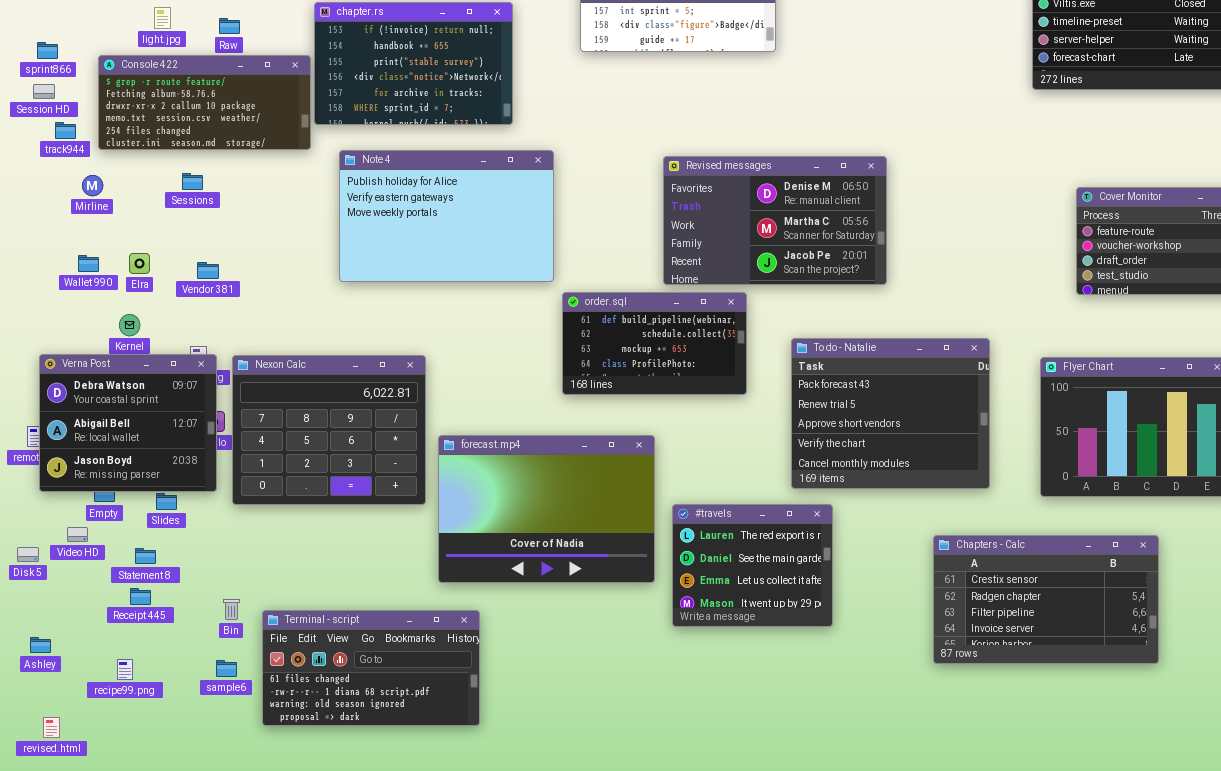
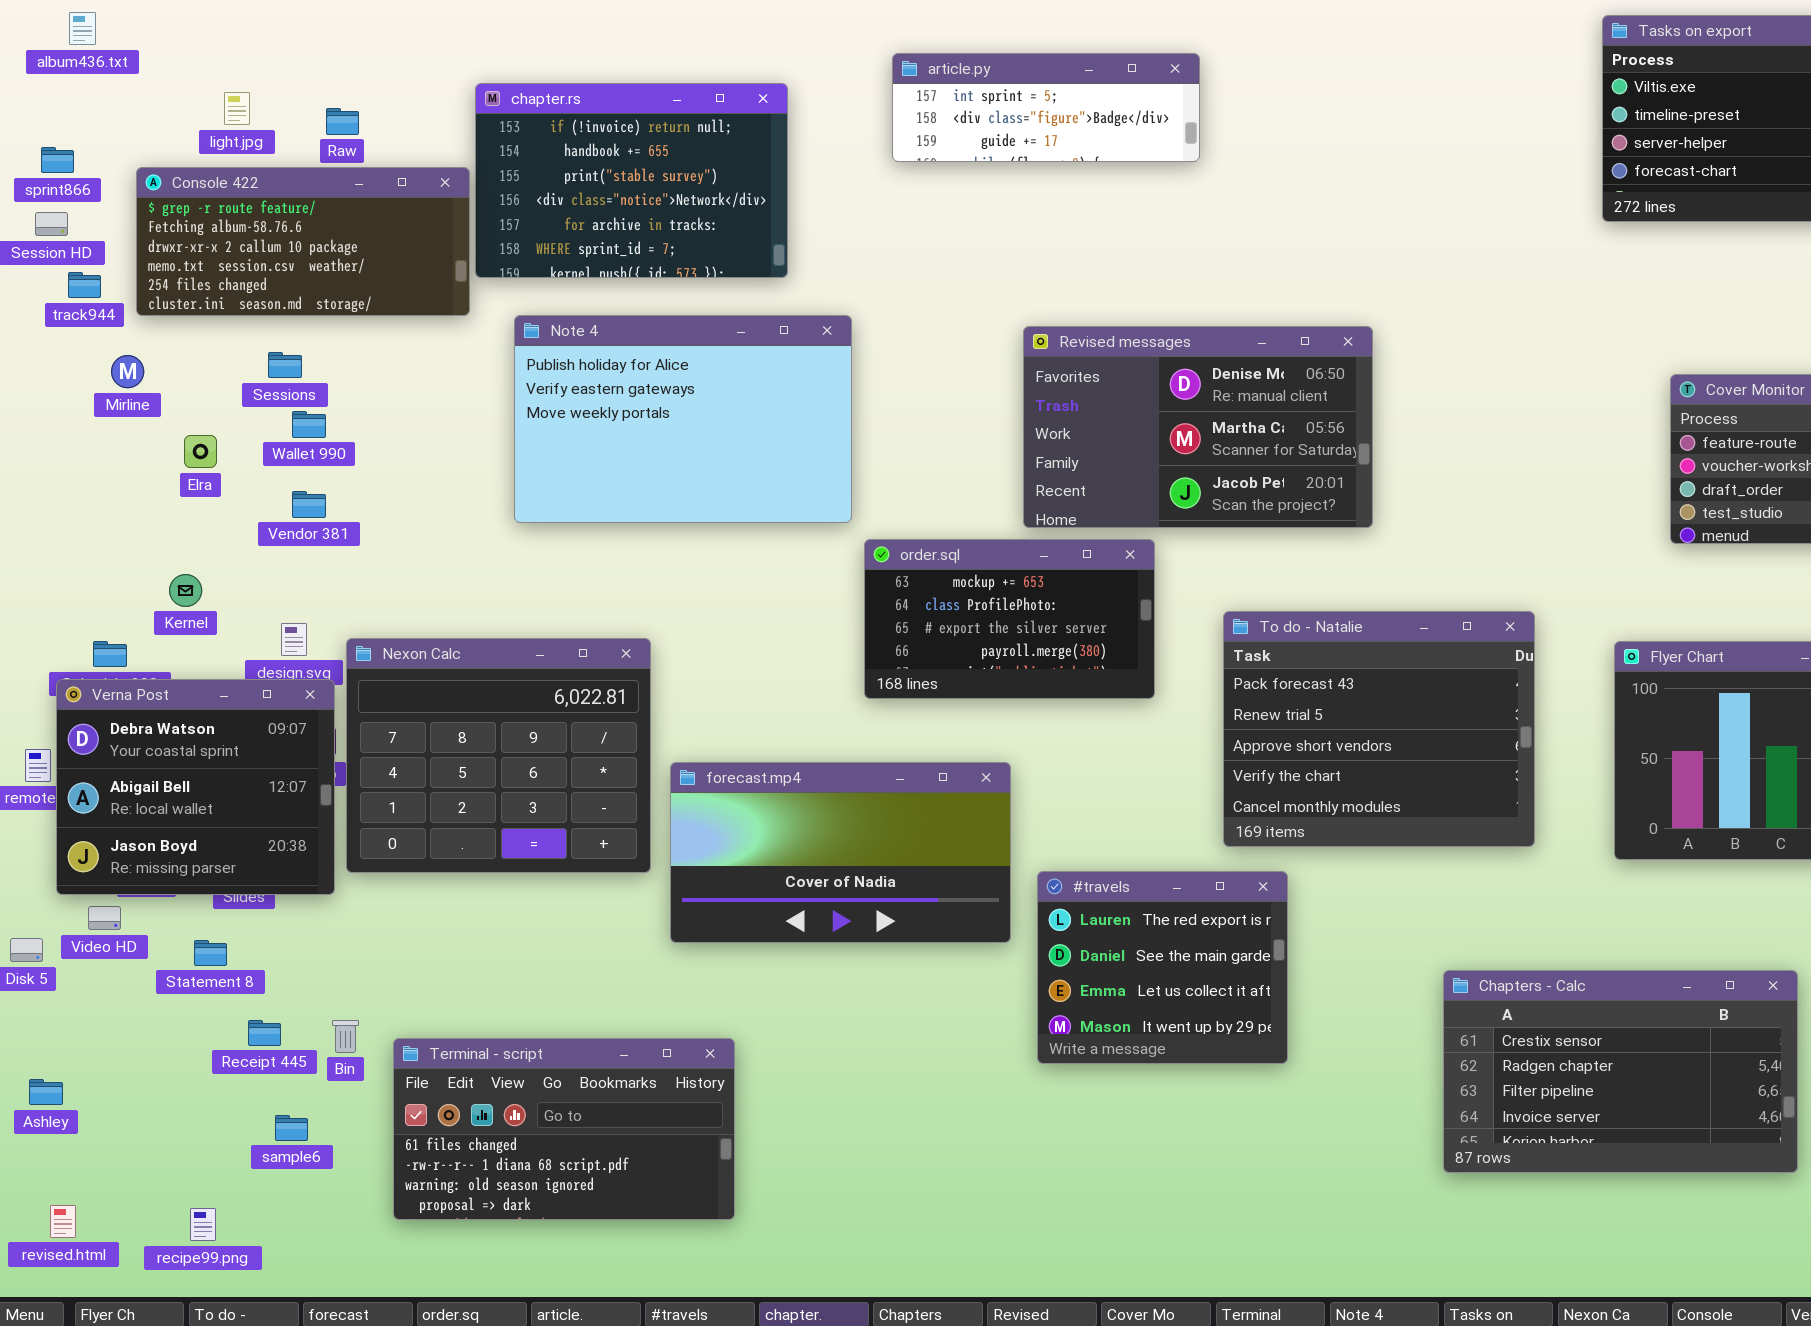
Elra: [129,253,150,274] -> [184,435,217,468], moved
Wallet 990: [78,255,99,272] -> [292,411,326,438], moved
order.sql: [562,292,747,395] -> [864,539,1155,699], scrolled down 2 rows
Verna Post: [39,354,217,492] -> [56,679,335,895], moved
forecast.mp4: [438,435,655,583] -> [670,762,1011,943], resized
Chapters - Calc: [933,535,1159,664] -> [1443,970,1798,1173], moved
Receipt 445: [130,588,151,605] -> [248,1020,281,1046], moved
recipe99.png: [117,659,133,680] -> [190,1208,216,1241], moved
sample6: [216,660,237,677] -> [275,1115,308,1141], moved

